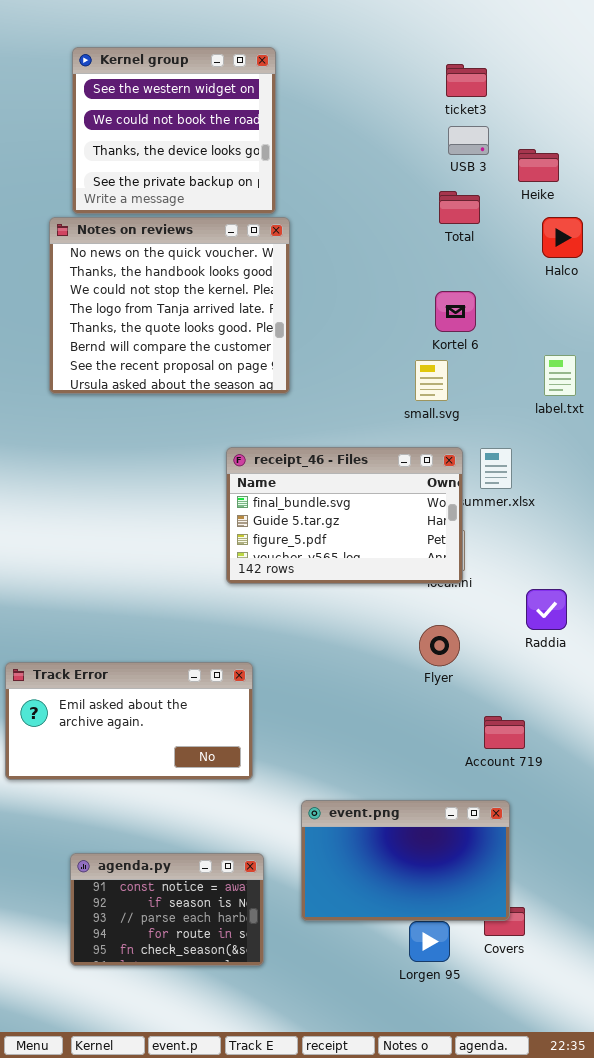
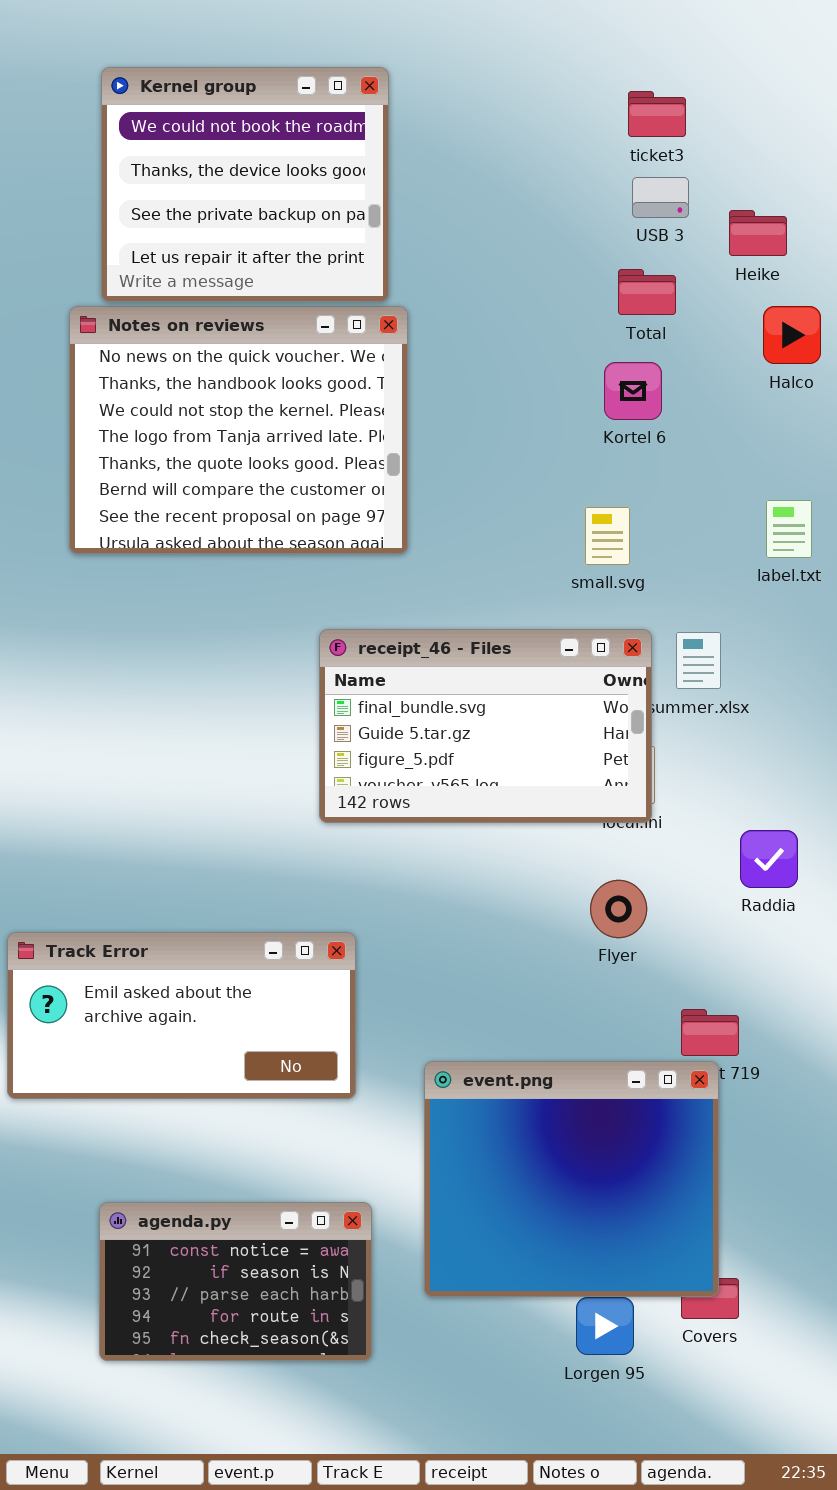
Kernel group: [72,47,276,214] -> [101,67,389,302], scrolled down 1 row
Kortel 6: [435,291,476,332] -> [604,362,662,420], moved
event.png: [301,800,510,921] -> [424,1061,719,1297], resized

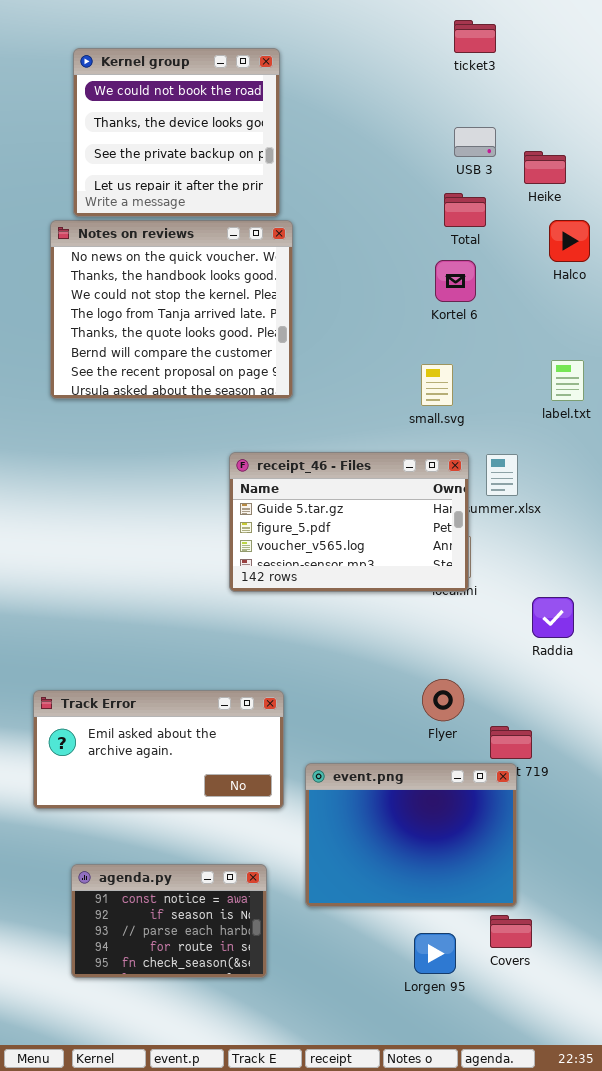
ticket3: [628,91,686,137] -> [454,20,496,53], moved
receipt_46 - Files: [319,629,652,823] -> [229,452,469,592], scrolled down 1 row
Flyer: [590,880,647,938] -> [422,679,464,721], moved
Track Error: [7,932,356,1099] -> [33,690,284,809], moved
event.png: [424,1061,719,1297] -> [305,763,517,907], resized

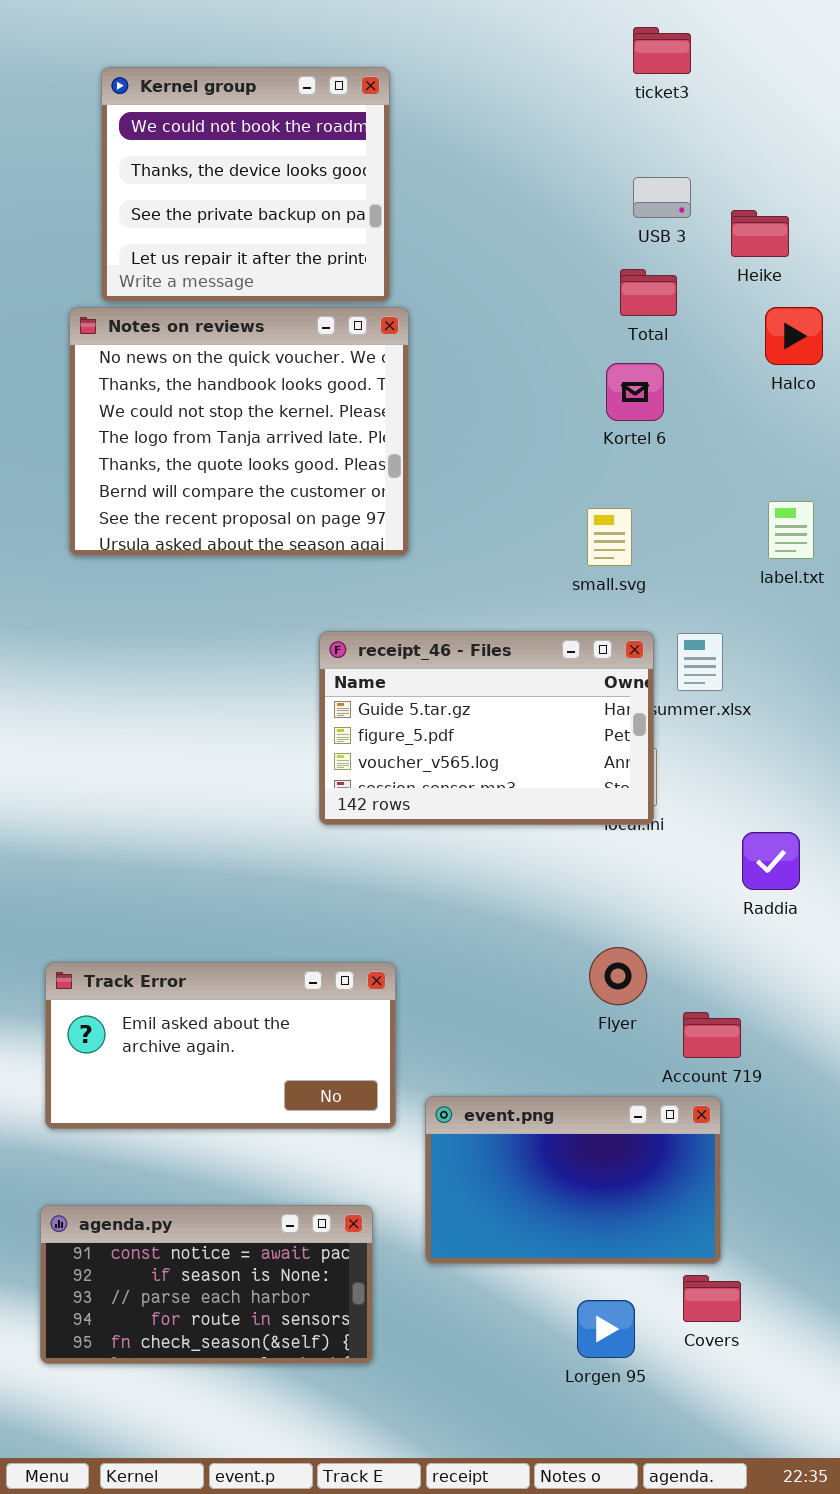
event.png: [305,763,517,907] -> [425,1096,721,1264], resized
agenda.py: [71,864,267,978] -> [40,1205,373,1364], resized

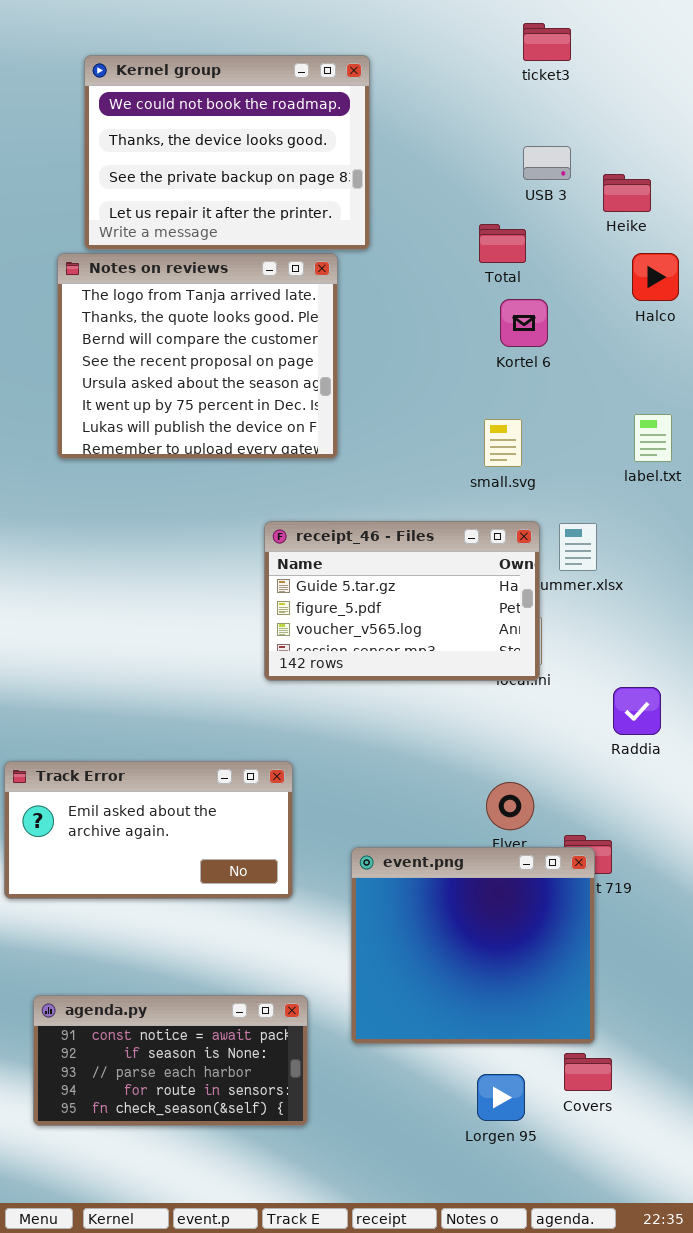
Kernel group: [101,67,390,302] -> [84,55,370,250], resized
Total: [620,269,677,316] -> [479,224,526,263], moved
Notes on reviews: [69,307,409,556] -> [57,253,338,459], scrolled down 3 rows
Track Error: [45,962,396,1129] -> [4,761,293,899], moved
event.png: [425,1096,721,1264] -> [351,847,595,1044], resized

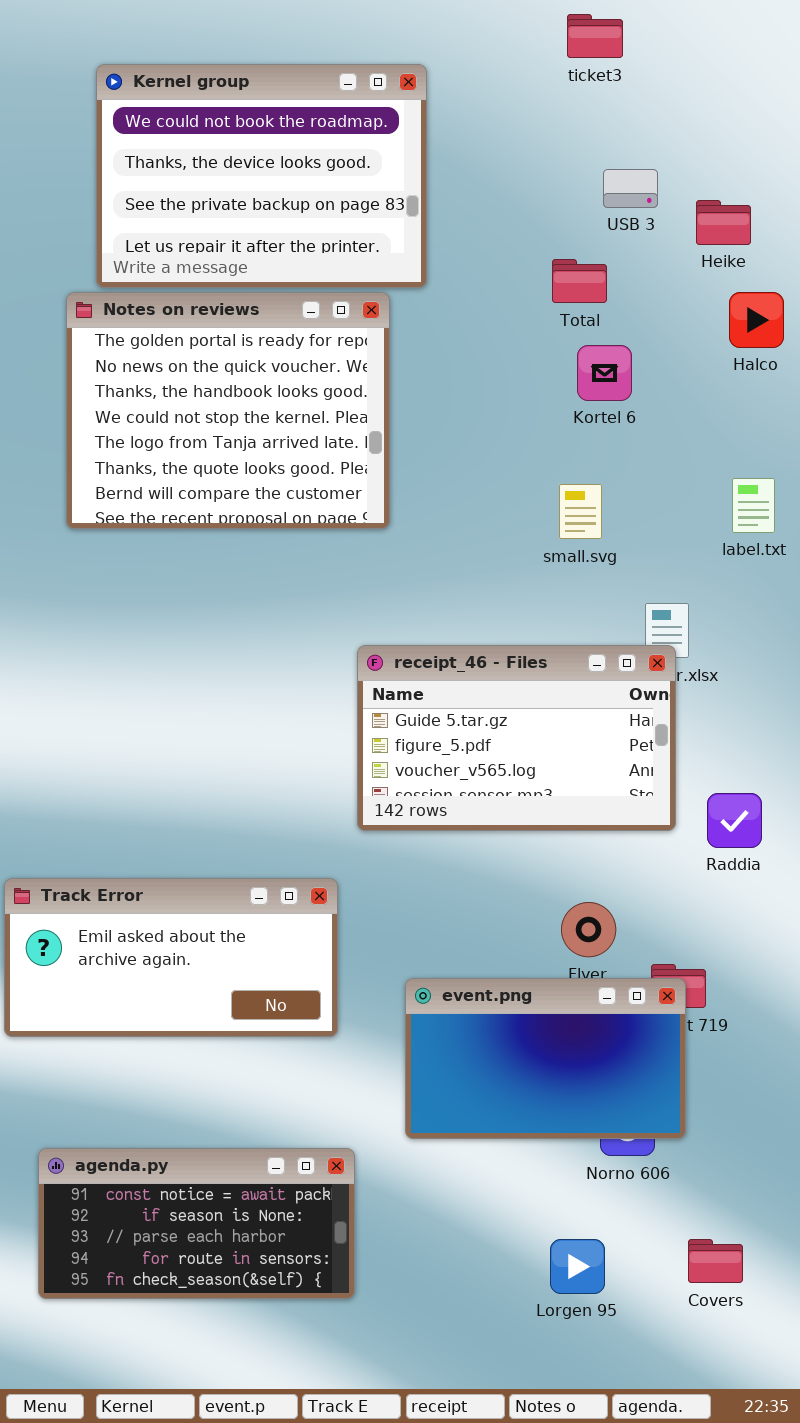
ticket3: [523,23,571,61] -> [567,14,623,58], moved
Notes on reviews: [57,253,338,459] -> [66,292,390,529], scrolled up 4 rows
receipt_46 - Files: [264,521,540,681] -> [357,645,676,831], moved
event.png: [351,847,595,1044] -> [405,978,686,1139], resized
Covers: [564,1053,612,1091] -> [688,1239,743,1283], moved

